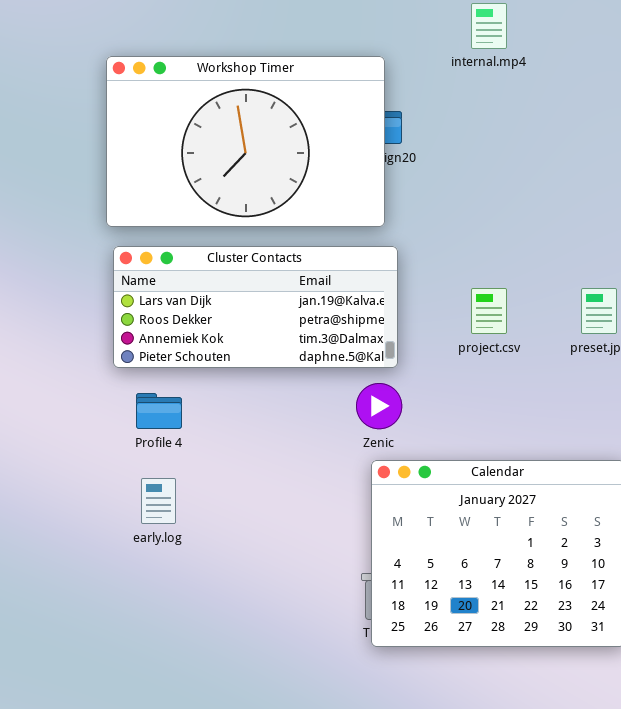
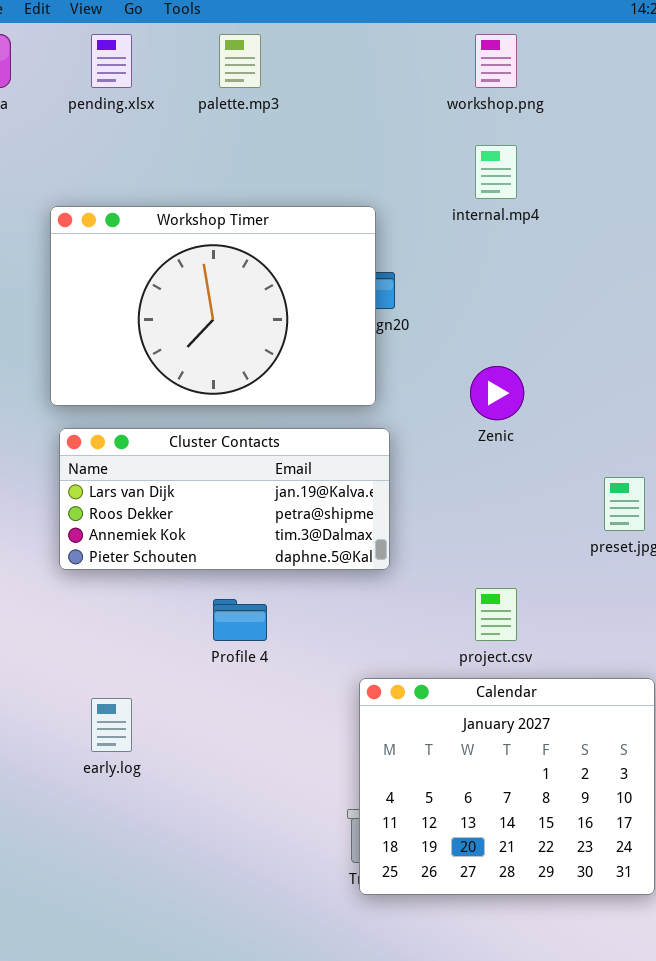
project.csv: [471,288,507,334] -> [475,588,517,641], moved
Zenic: [356,383,402,429] -> [470,366,524,420], moved
Profile 4: [136,393,182,429] -> [213,599,267,641], moved

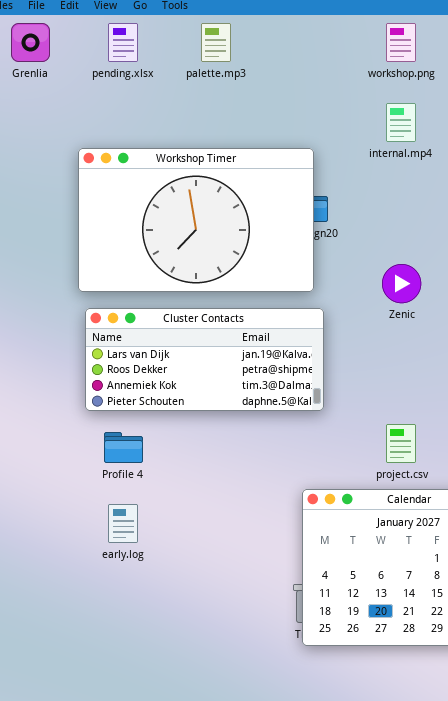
Profile 4: [213,599,267,641] -> [104,432,143,463], moved

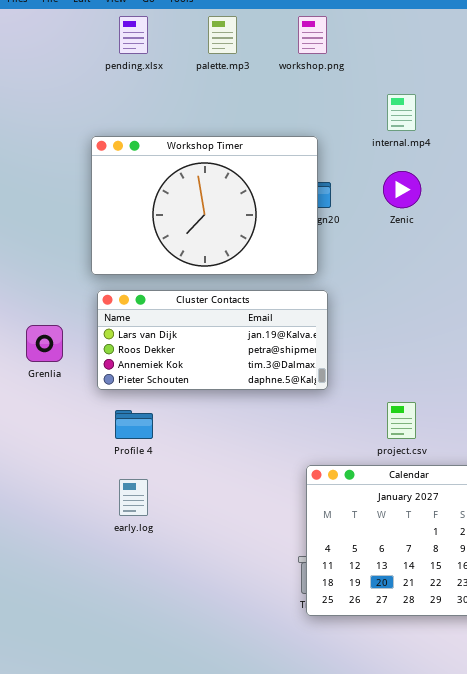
Grenlia: [11,23,50,62] -> [26,325,63,362], moved
workshop.png: [386,23,416,62] -> [298,16,327,54], moved
Zenic: [382,264,421,303] -> [383,171,421,208], moved

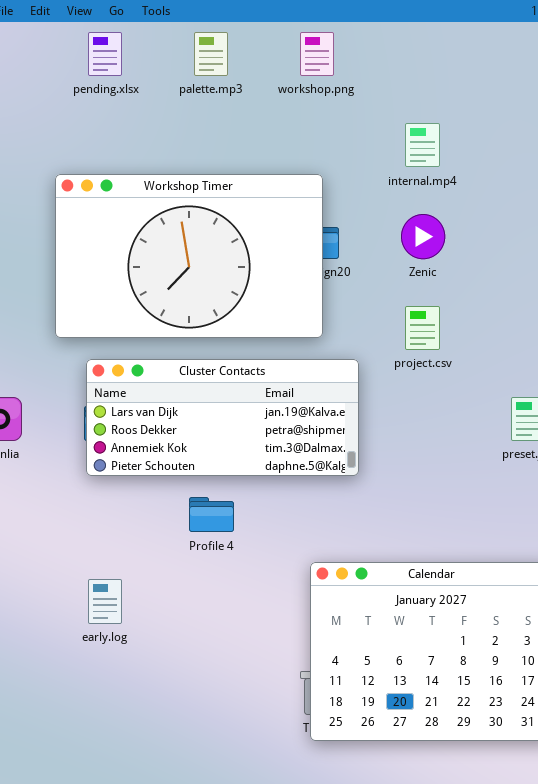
Cluster Contacts: [97,290,328,390] -> [86,359,359,476], moved
project.csv: [387,402,416,439] -> [405,306,440,350], moved
Profile 4: [115,410,153,439] -> [189,497,234,532], moved

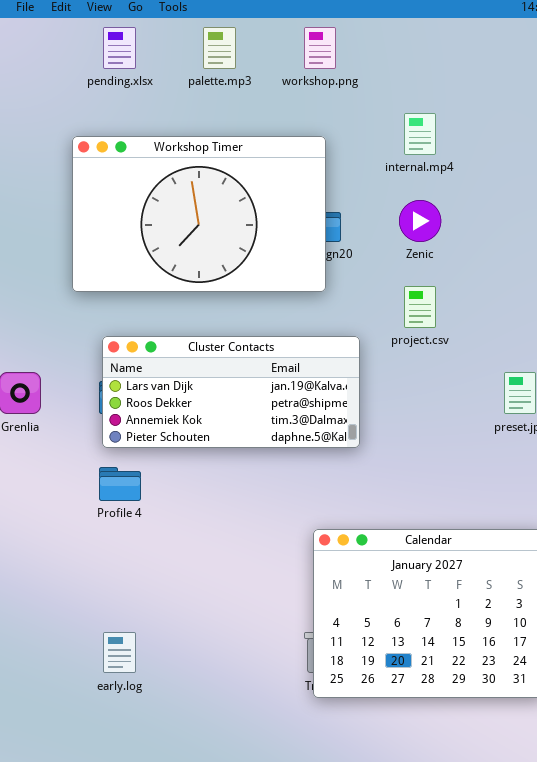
Workshop Timer: [55,174,323,338] -> [72,136,326,292], moved
Profile 4: [189,497,234,532] -> [99,467,141,501], moved
early.log: [88,579,122,624] -> [103,632,136,673], moved

